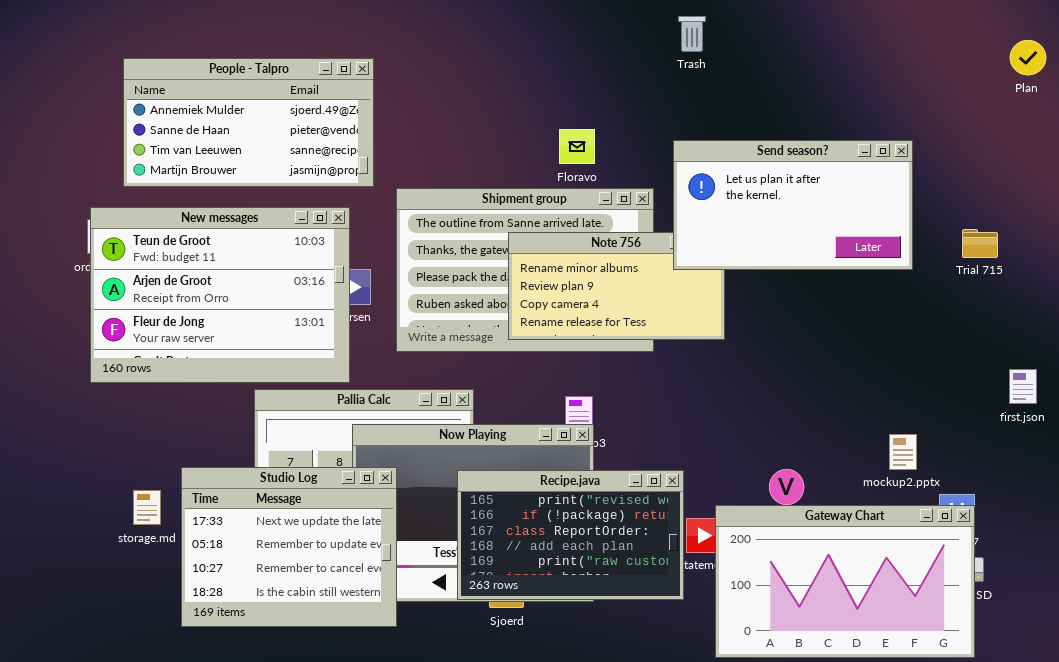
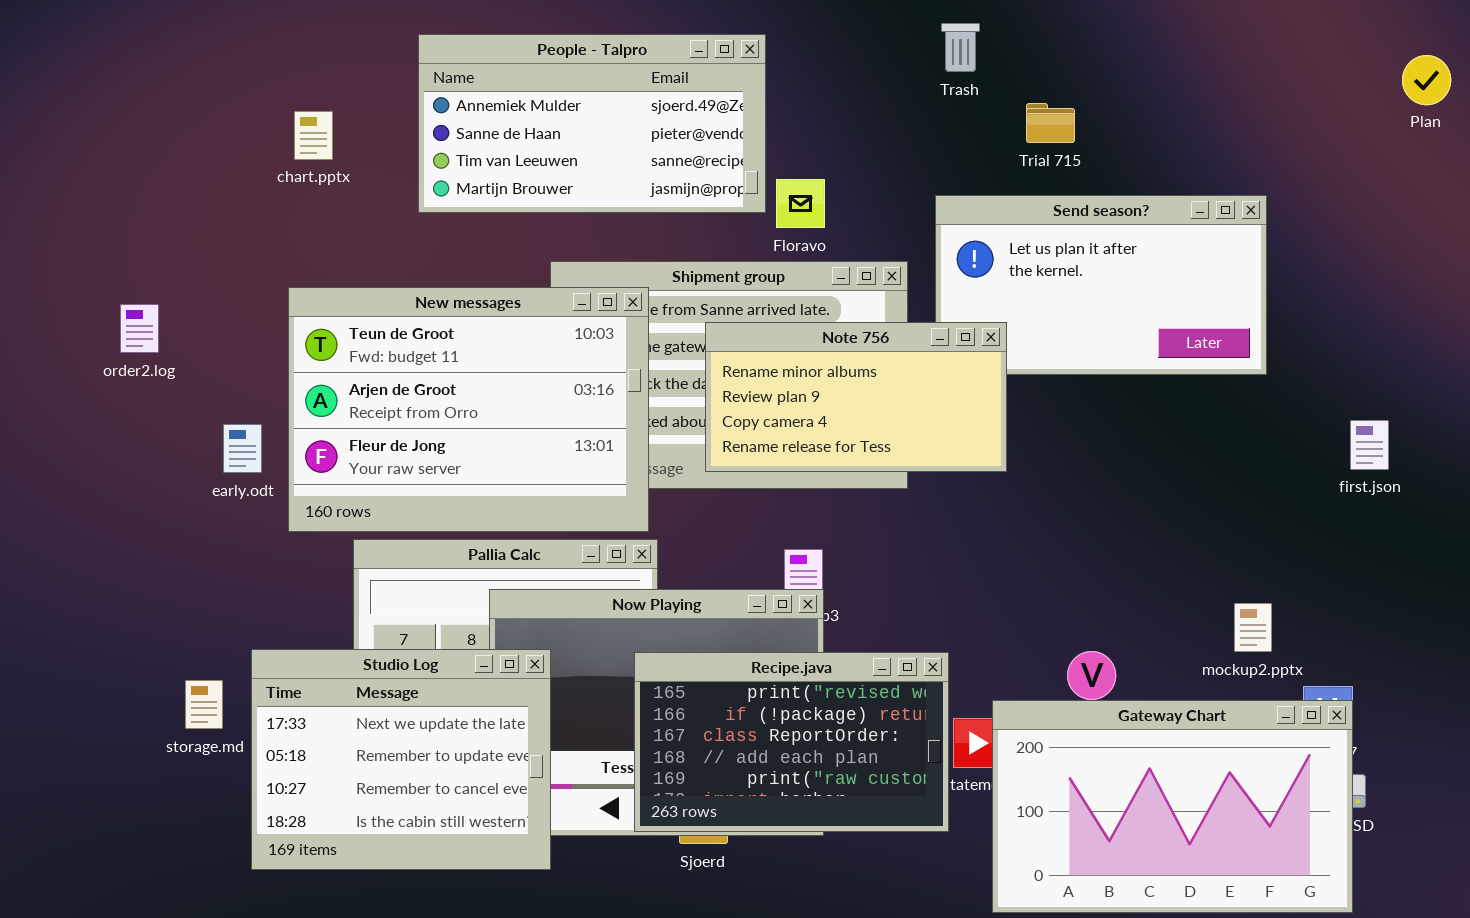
People - Talpro: [123,58,374,187] -> [418,34,766,213], moved
New messages: [90,207,350,383] -> [288,287,649,532], moved
Trial 715: [962,229,998,258] -> [1026,103,1075,143], moved
Note 756: [508,232,725,340] -> [705,322,1007,472], raised
first.json: [1009,369,1037,404] -> [1350,420,1389,470], moved

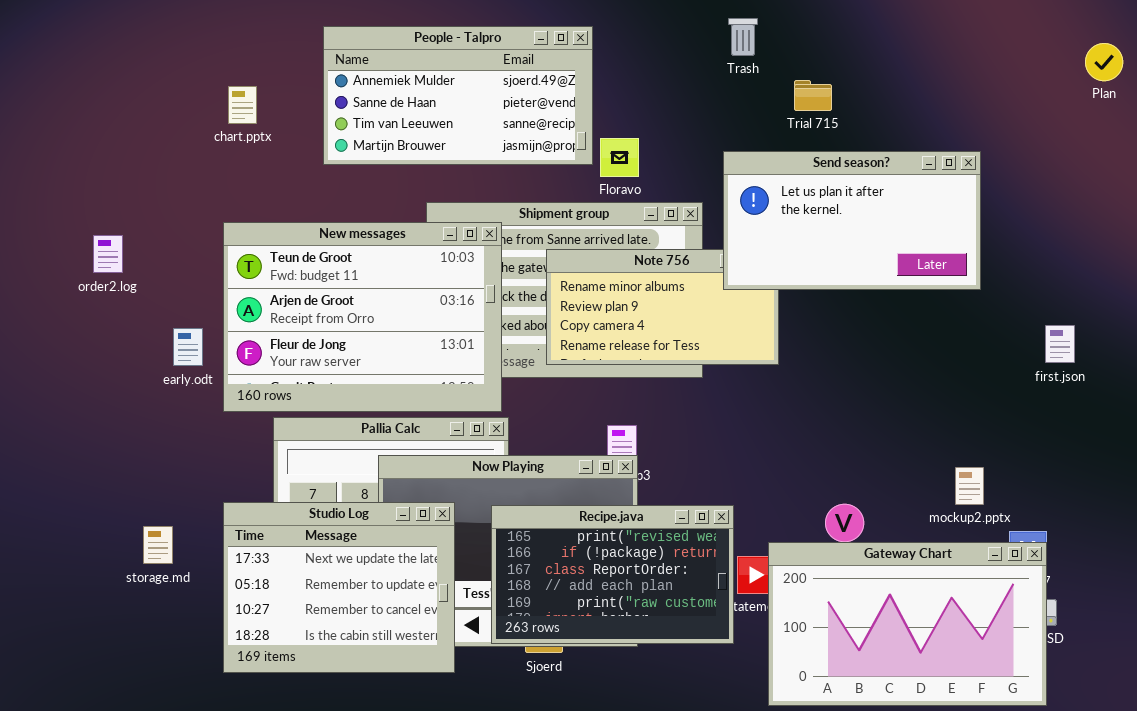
Send season?: [935,195,1267,375] -> [723,151,981,290], raised
Studio Log: [251,649,551,870] -> [223,502,455,673], moved

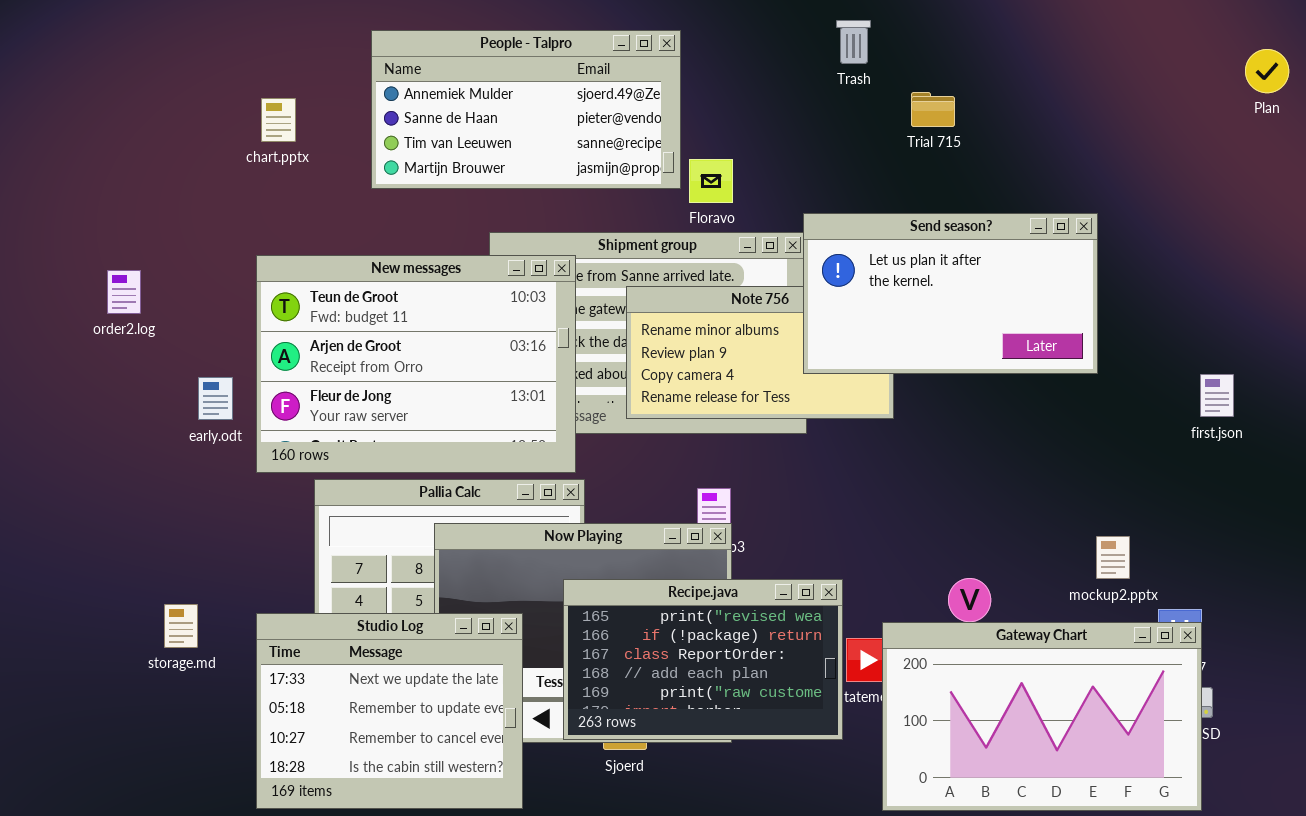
Send season?: [723,151,981,290] -> [803,213,1098,374], moved
Studio Log: [223,502,455,673] -> [256,613,523,809], moved

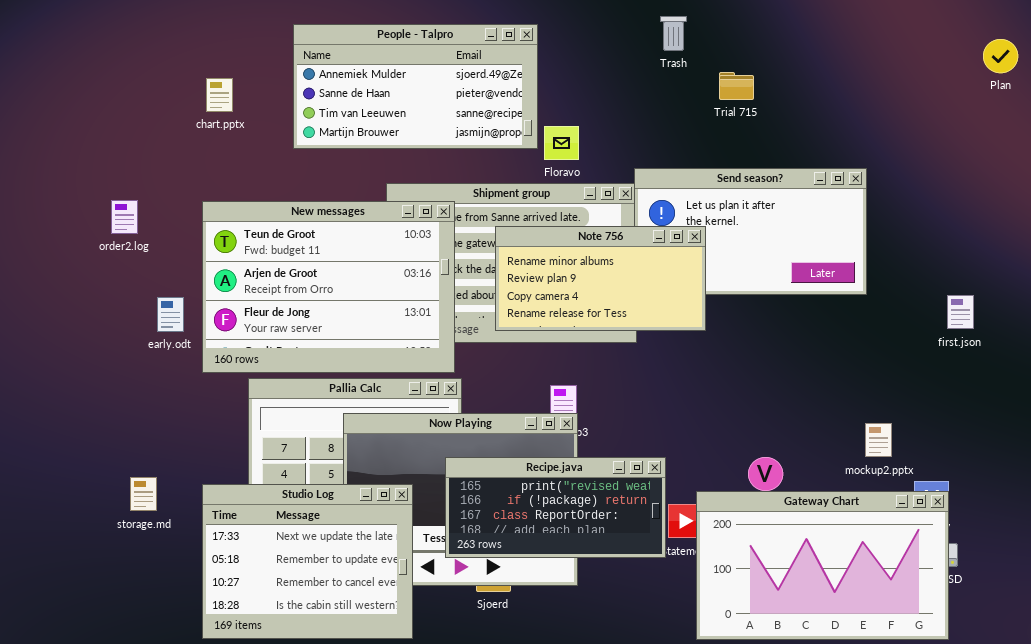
order2.log: [107,270,141,314] -> [111,200,138,234], moved
Note 756: [626,286,894,419] -> [495,226,706,331], raised
Recipe.java: [563,579,843,740] -> [445,457,666,558], resized

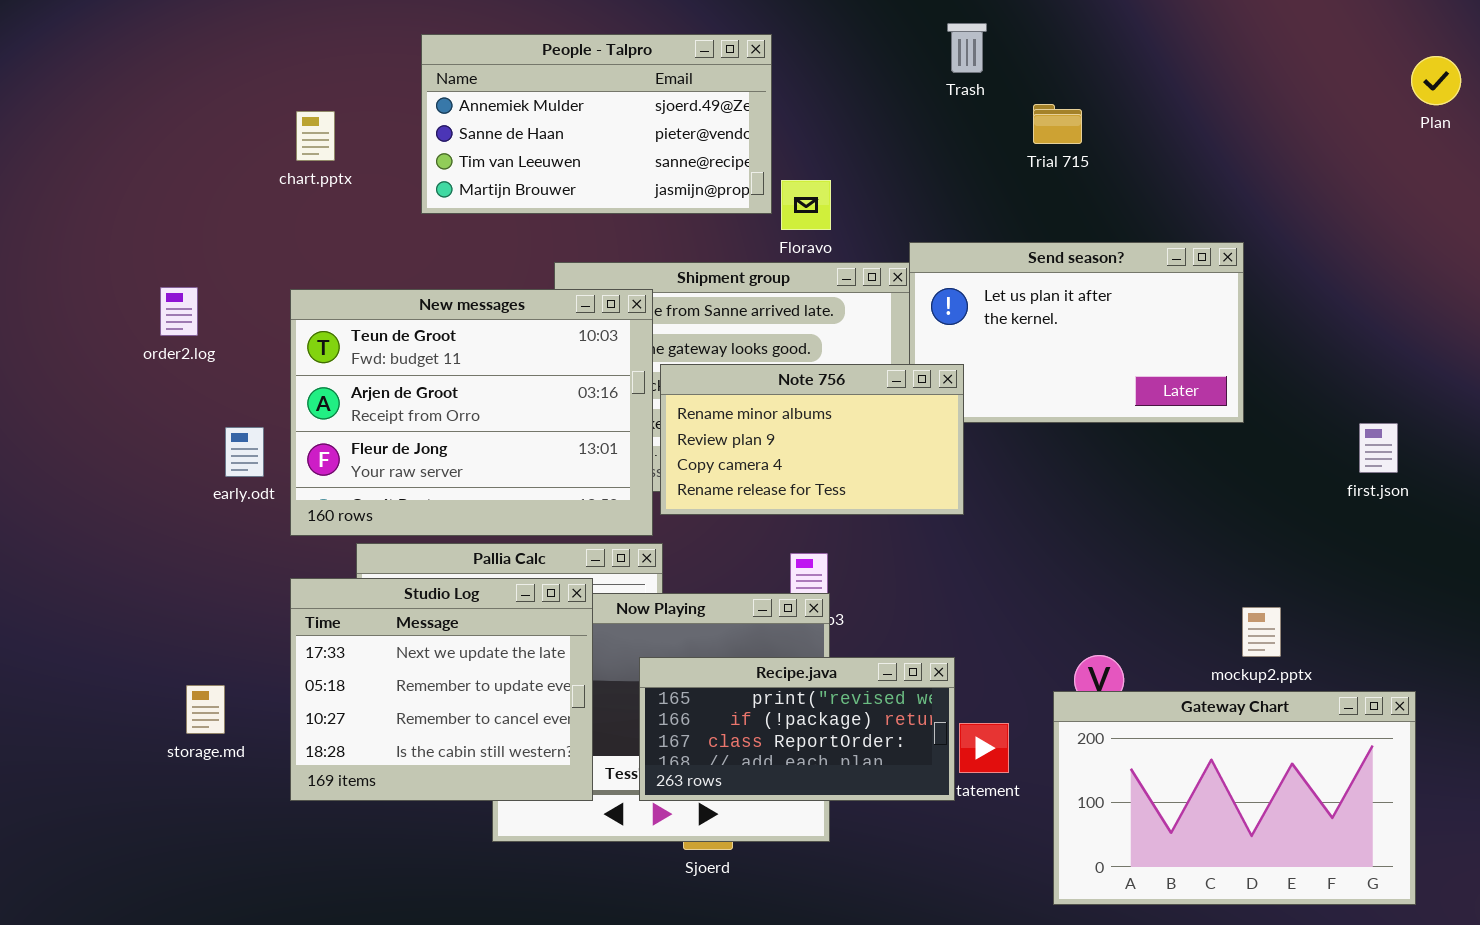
Note 756: [495,226,706,331] -> [660,364,964,515], moved
Studio Log: [202,484,413,639] -> [290,578,593,801], moved
Gateway Chart: [696,491,949,640] -> [1053,691,1416,905], moved

